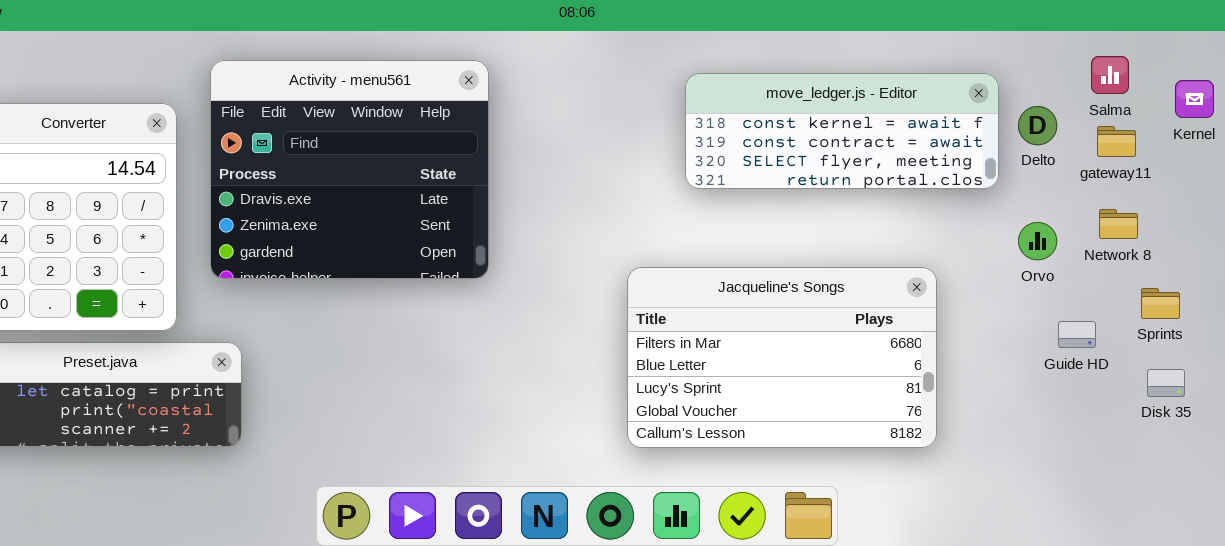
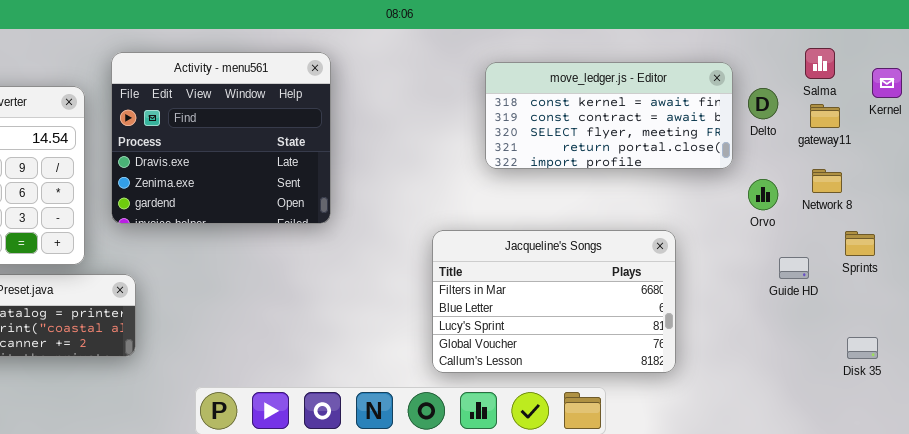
move_ledger.js - Editor: [685,73,999,189] -> [485,62,733,169], resized
Jacqueline's Songs: [627,267,937,448] -> [432,230,676,373], moved
Disk 35: [1147,369,1185,397] -> [847,337,878,359], moved

